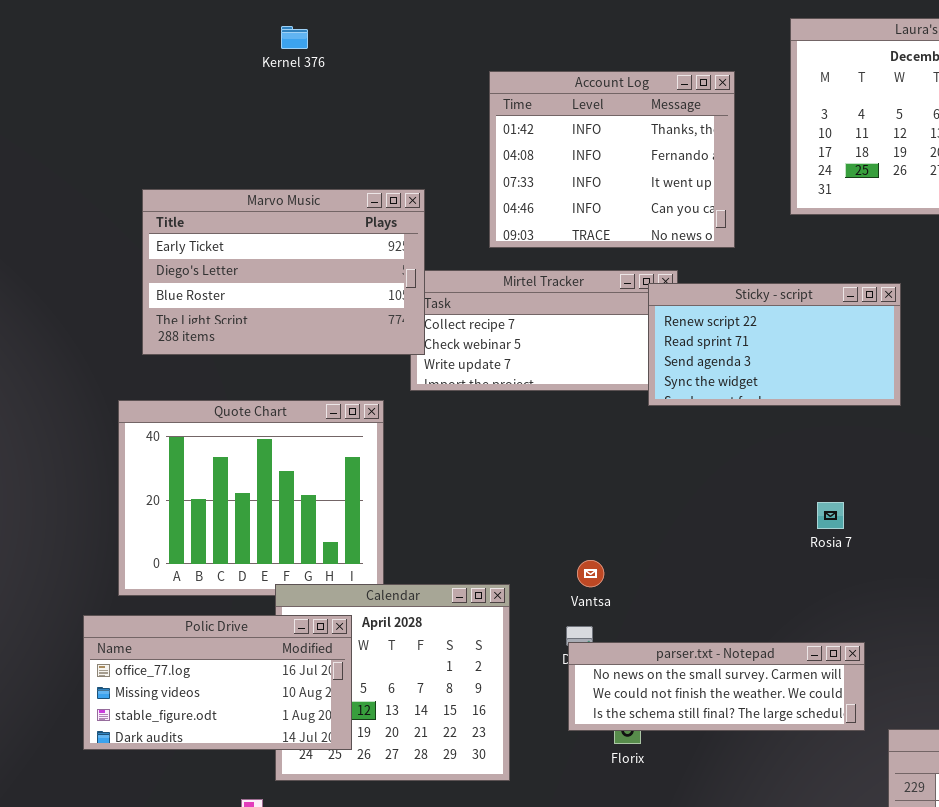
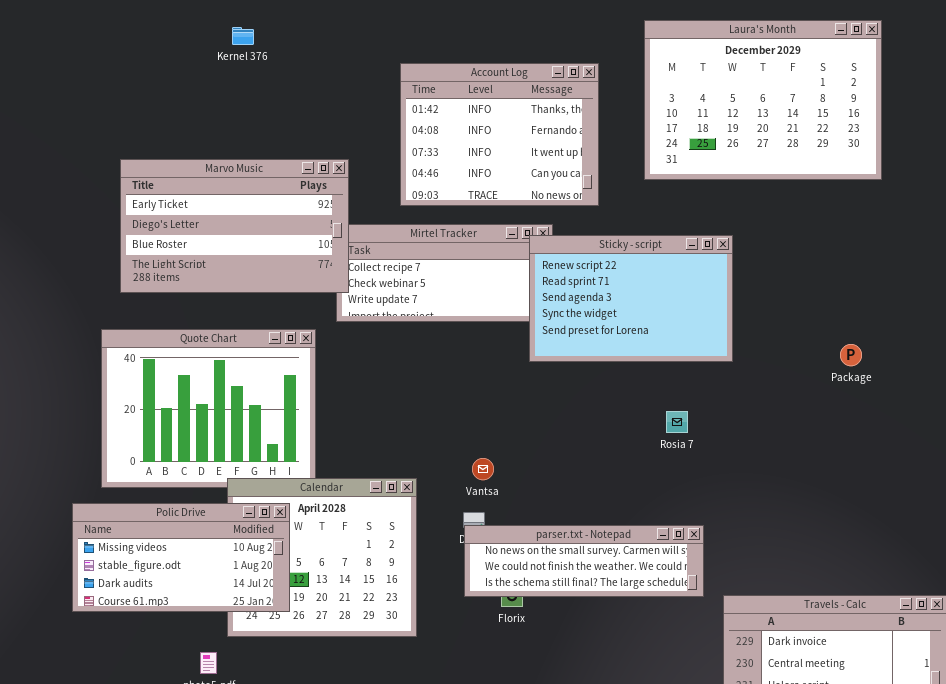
Sticky - script: [648,283,901,406] -> [529,235,733,362], resized
Polic Drive: [83,615,352,750] -> [72,503,290,612], scrolled down 1 row

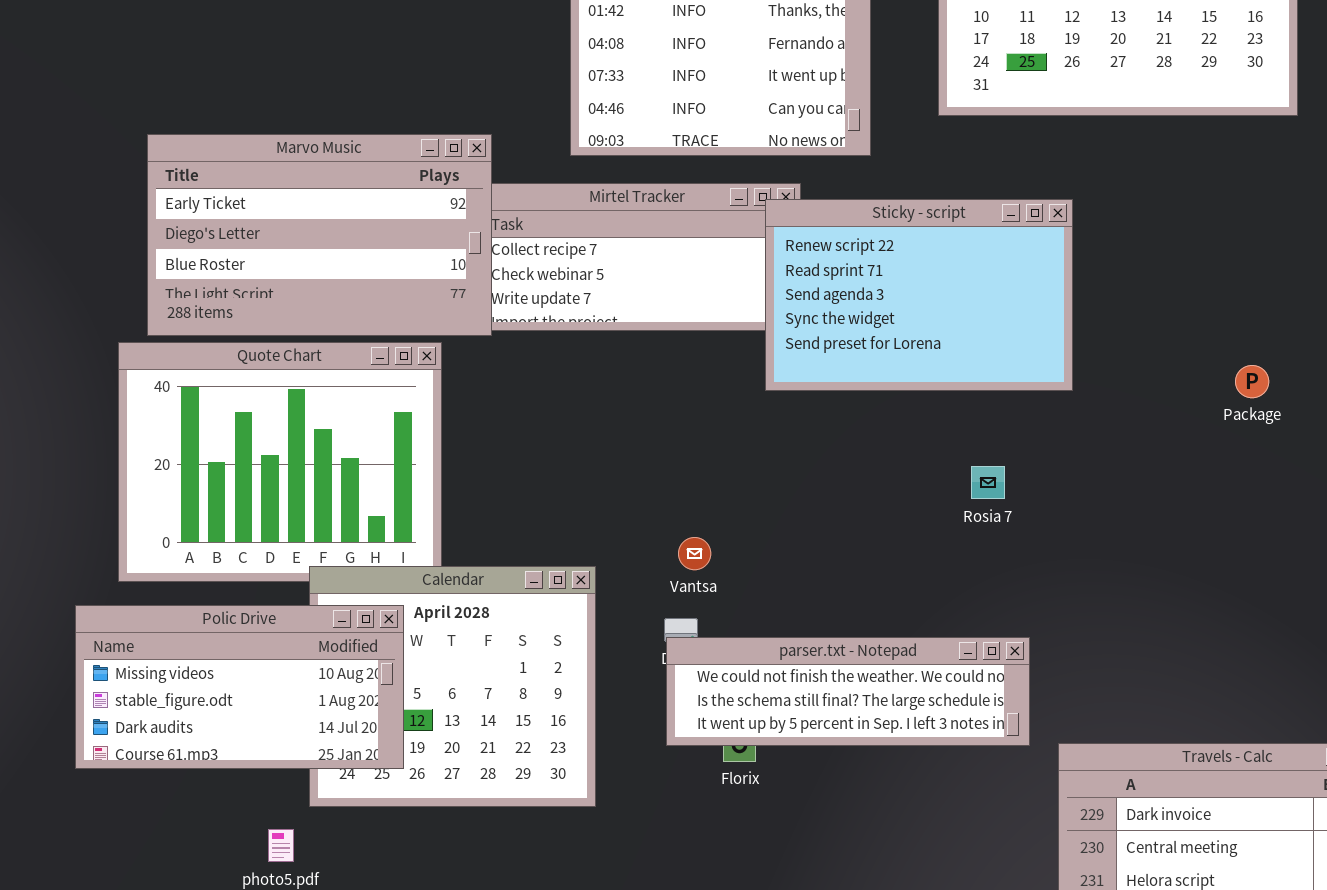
Marvo Music: [120,159,349,293] -> [147,134,492,336], moved
parser.txt - Notepad: [464,525,704,597] -> [666,637,1030,746], scrolled down 1 row

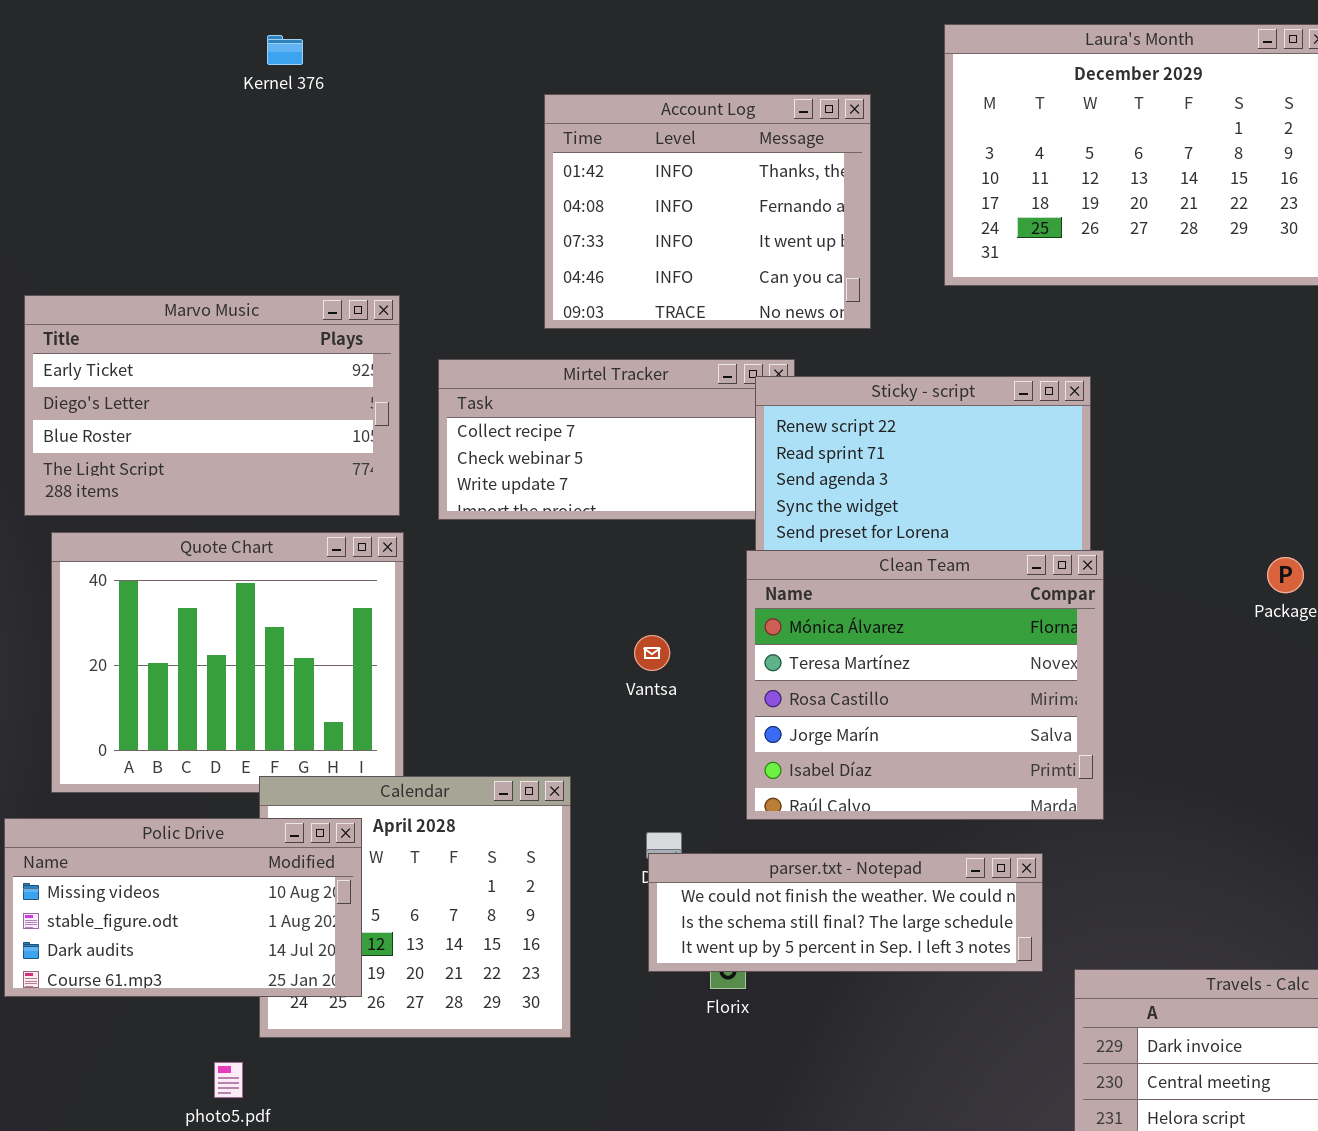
Marvo Music: [147,134,492,336] -> [24,295,400,516], moved
Clean Team: none -> [746,550,1104,820], opened
Vantsa: [678,537,711,570] -> [634,635,670,671], moved

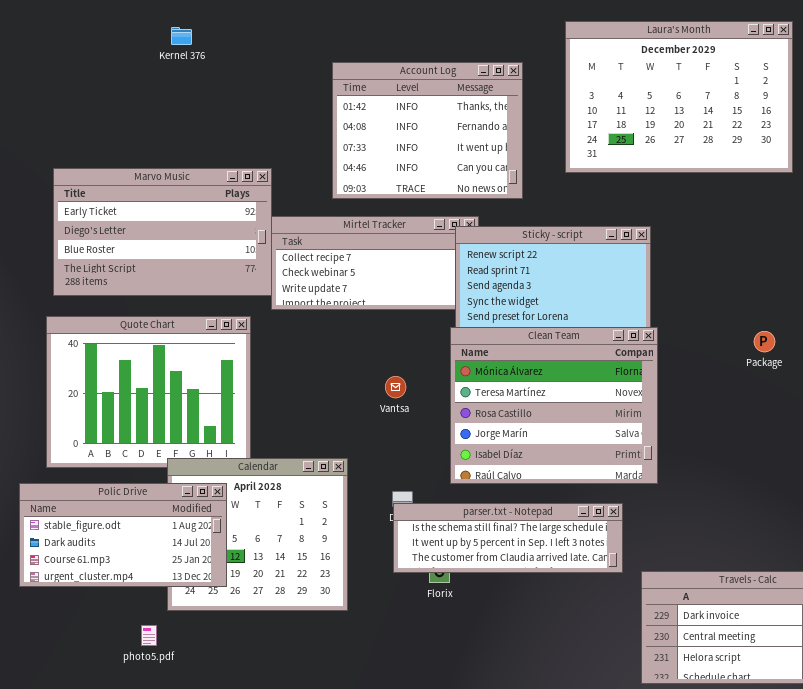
Marvo Music: [24,295,400,516] -> [53,168,272,296], moved
Polic Drive: [4,818,362,997] -> [19,483,227,587], scrolled down 1 row
parser.txt - Notepad: [648,853,1043,972] -> [393,503,623,573], scrolled down 1 row

